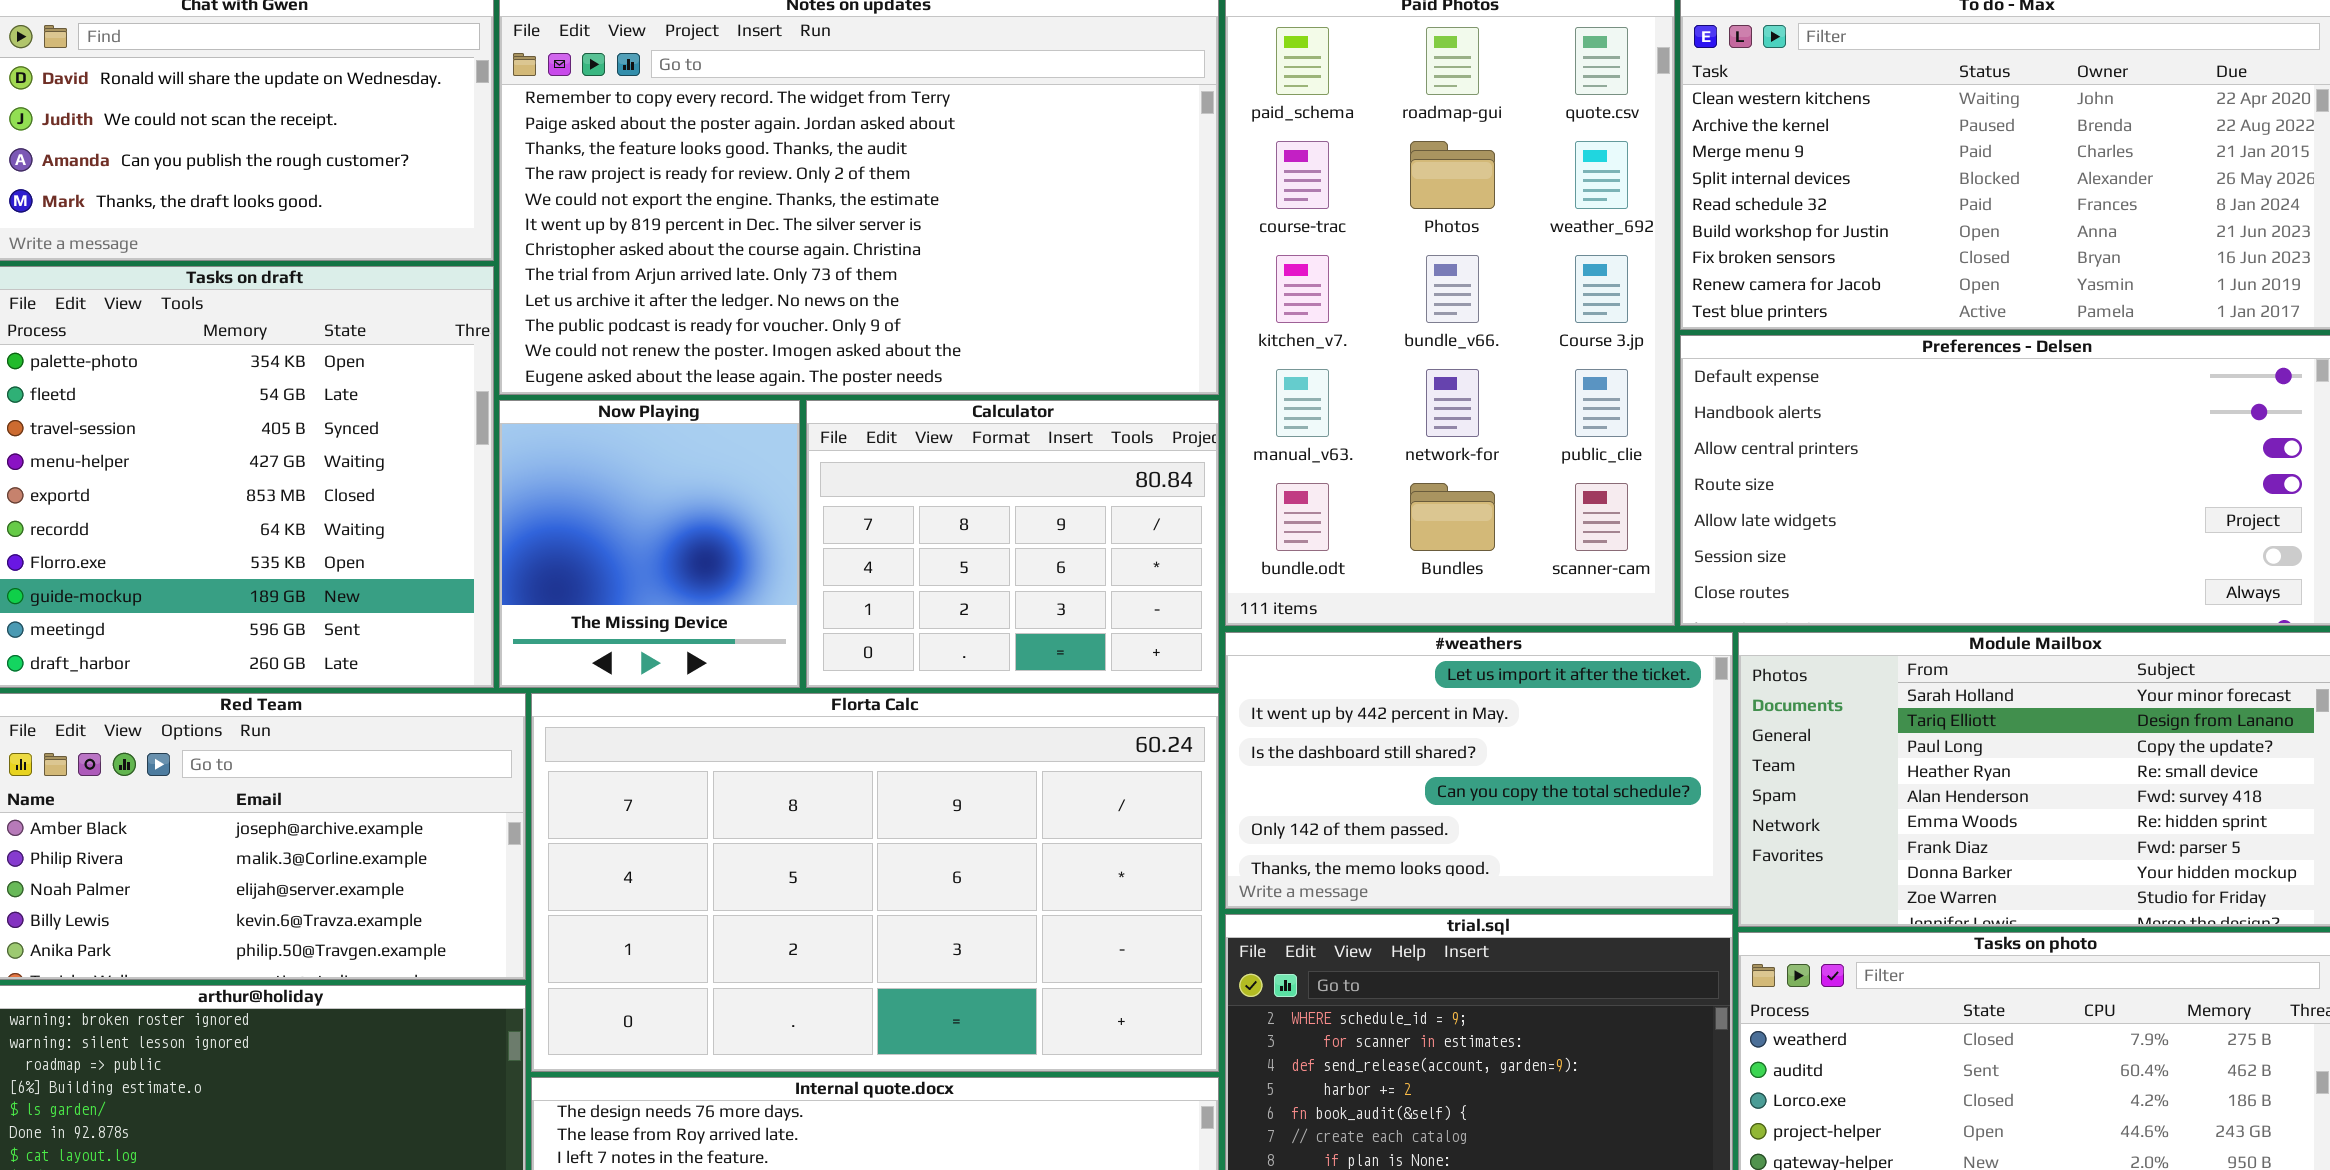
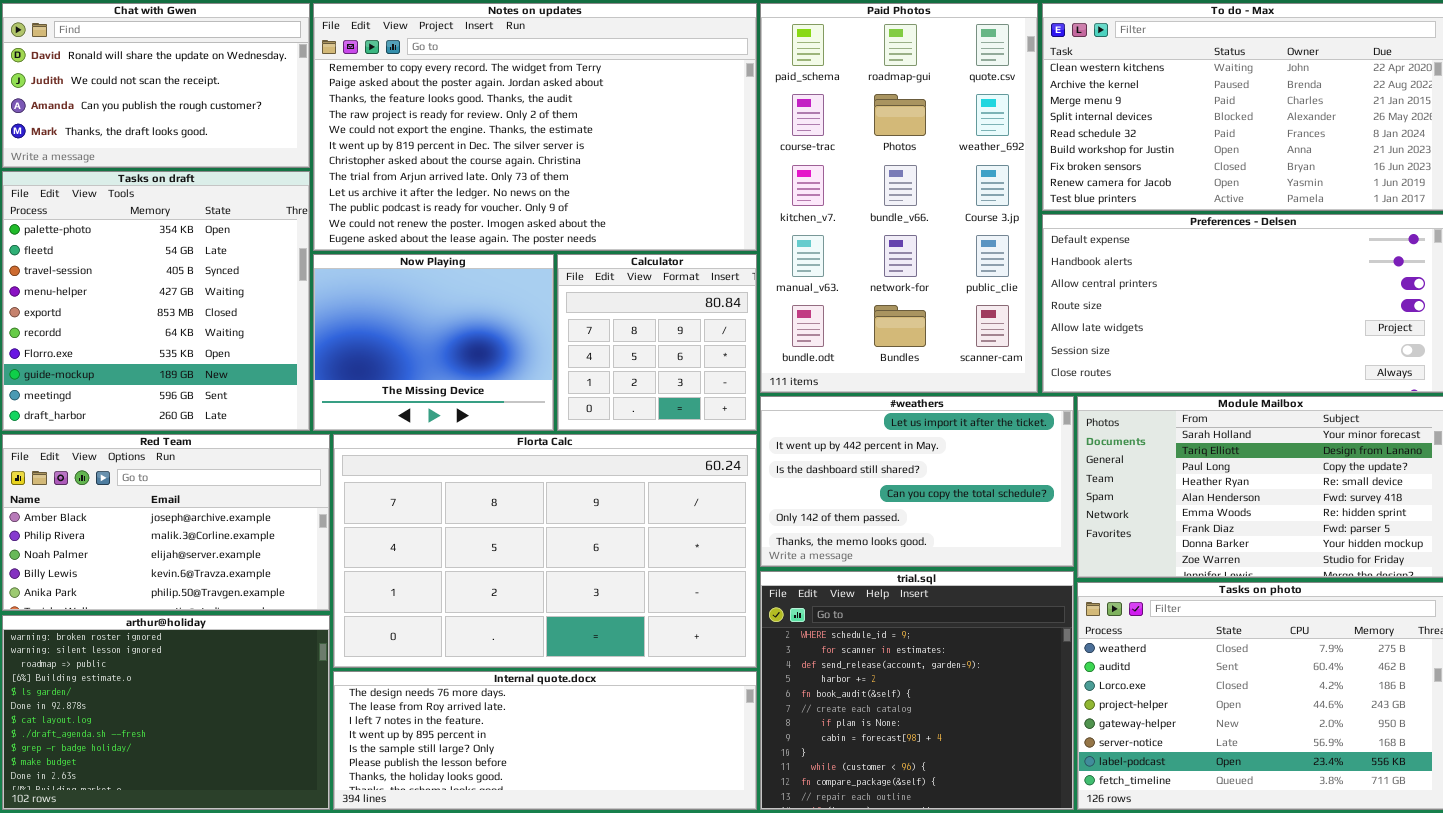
Now Playing: [499,400,800,688] -> [313,254,554,431], resized
Calculator: [806,400,1219,688] -> [557,254,757,431], resized

